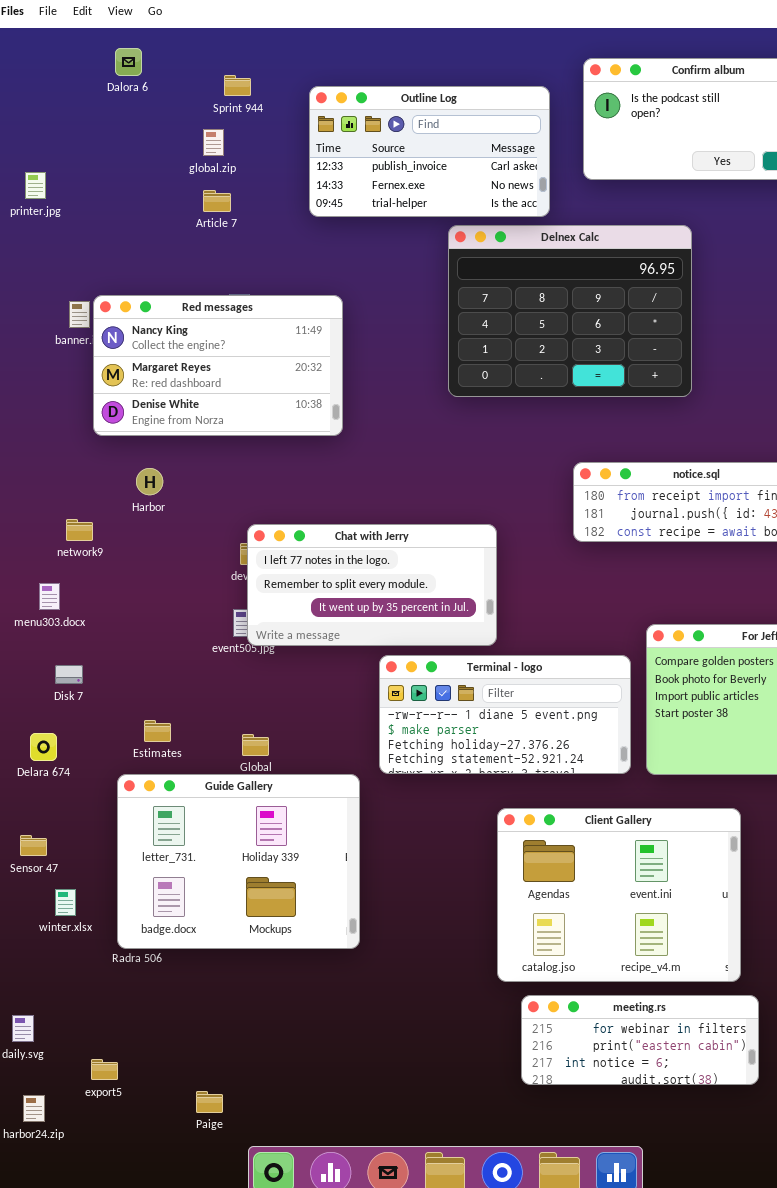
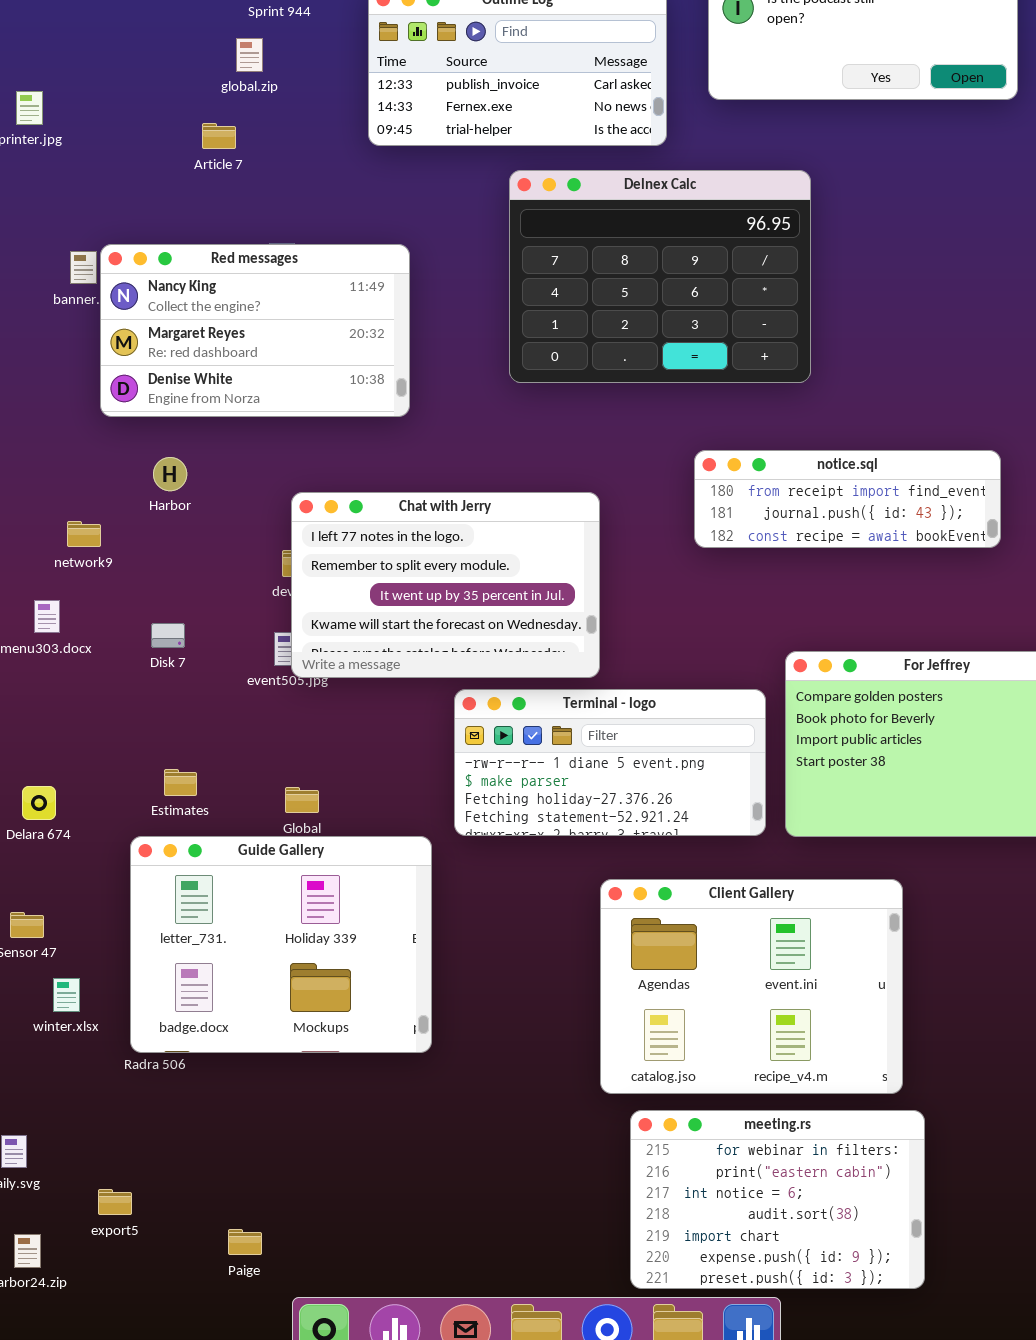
Article 7: [203,190,231,212] -> [202,123,236,149], moved
Delnex Calc: [448,225,692,397] -> [509,170,811,383], moved
Chat with Jerry: [247,524,497,646] -> [291,492,600,678], resized
Disk 7: [55,665,83,684] -> [151,623,185,648], moved
meeting.rs: [521,995,759,1085] -> [630,1110,925,1289], resized

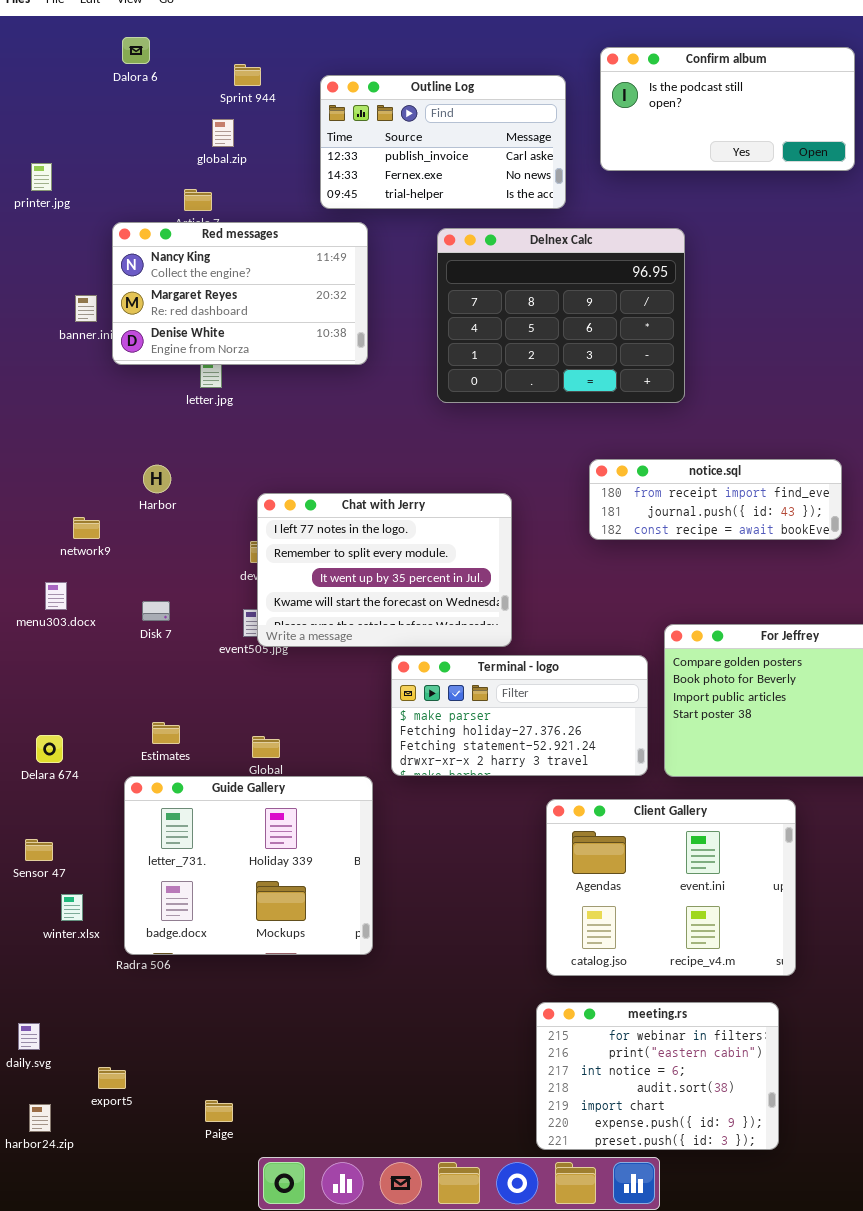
Red messages: [100,244,410,417] -> [112,222,368,365], moved
Terminal - logo: [454,689,766,836] -> [391,655,648,776], scrolled down 1 row
Client Gallery: [600,879,903,1094] -> [546,799,796,976], moved

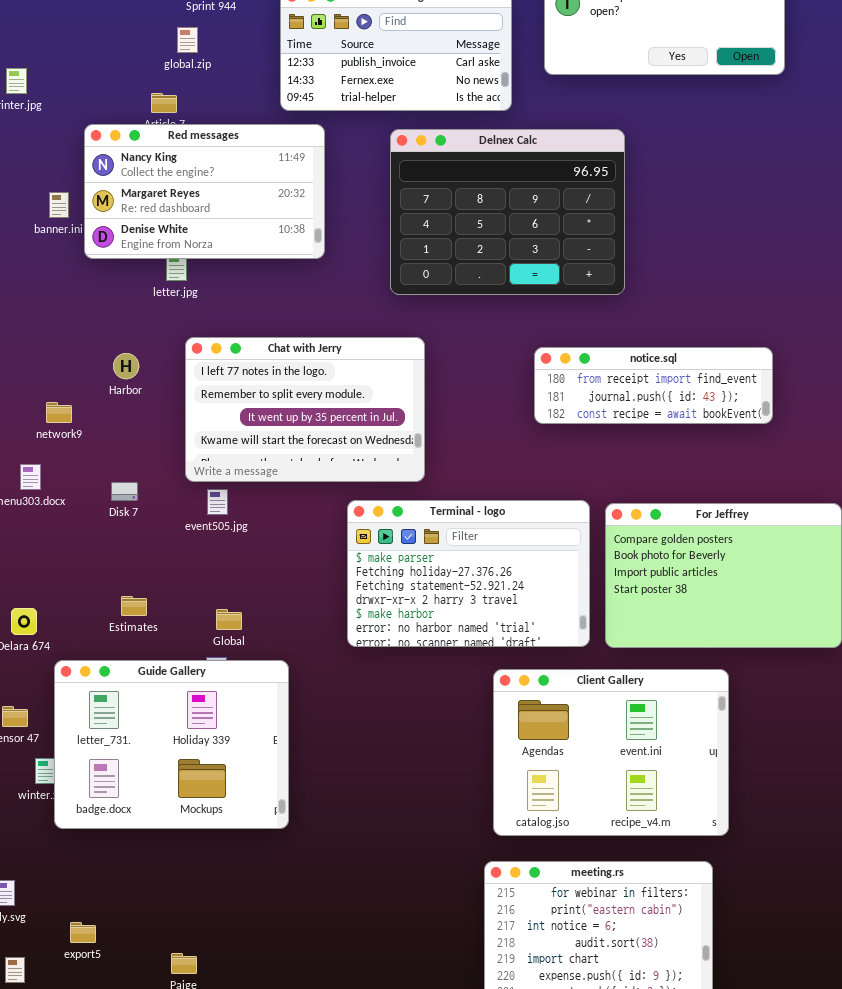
Chat with Jerry: [257,493,512,647] -> [185,337,425,482], moved
Terminal - logo: [391,655,648,776] -> [347,500,590,647], resized
Guide Gallery: [124,776,373,955] -> [54,660,289,829], moved

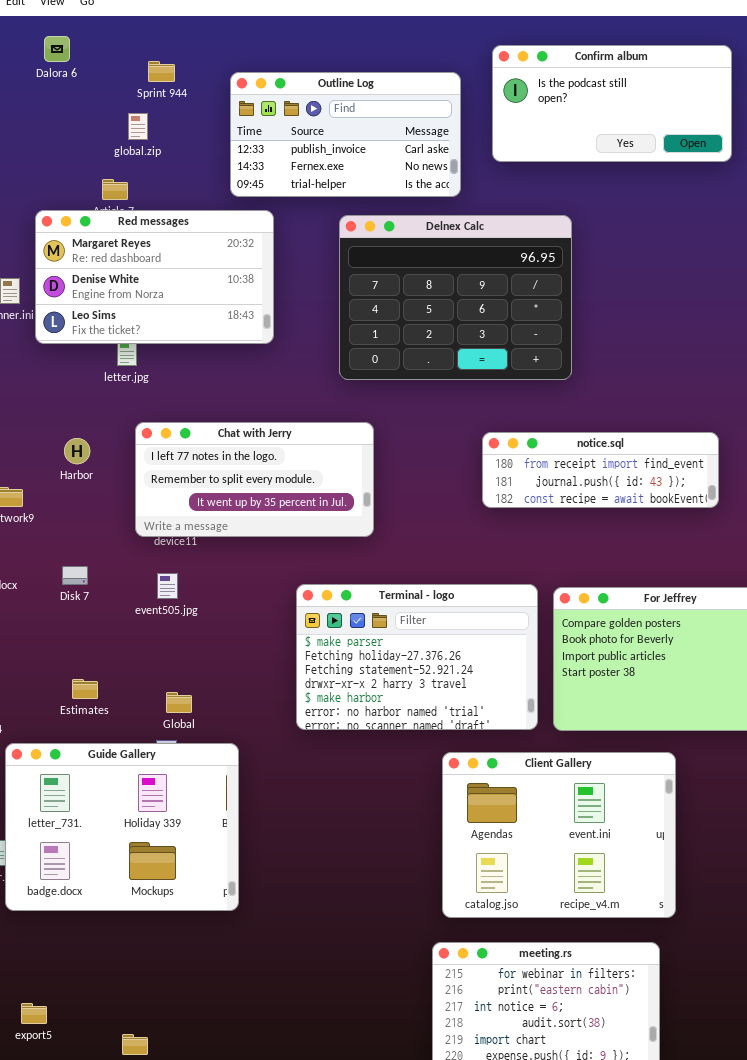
Red messages: [84,124,325,259] -> [35,210,274,344], scrolled down 1 row
Chat with Jerry: [185,337,425,482] -> [135,422,374,537], resized

